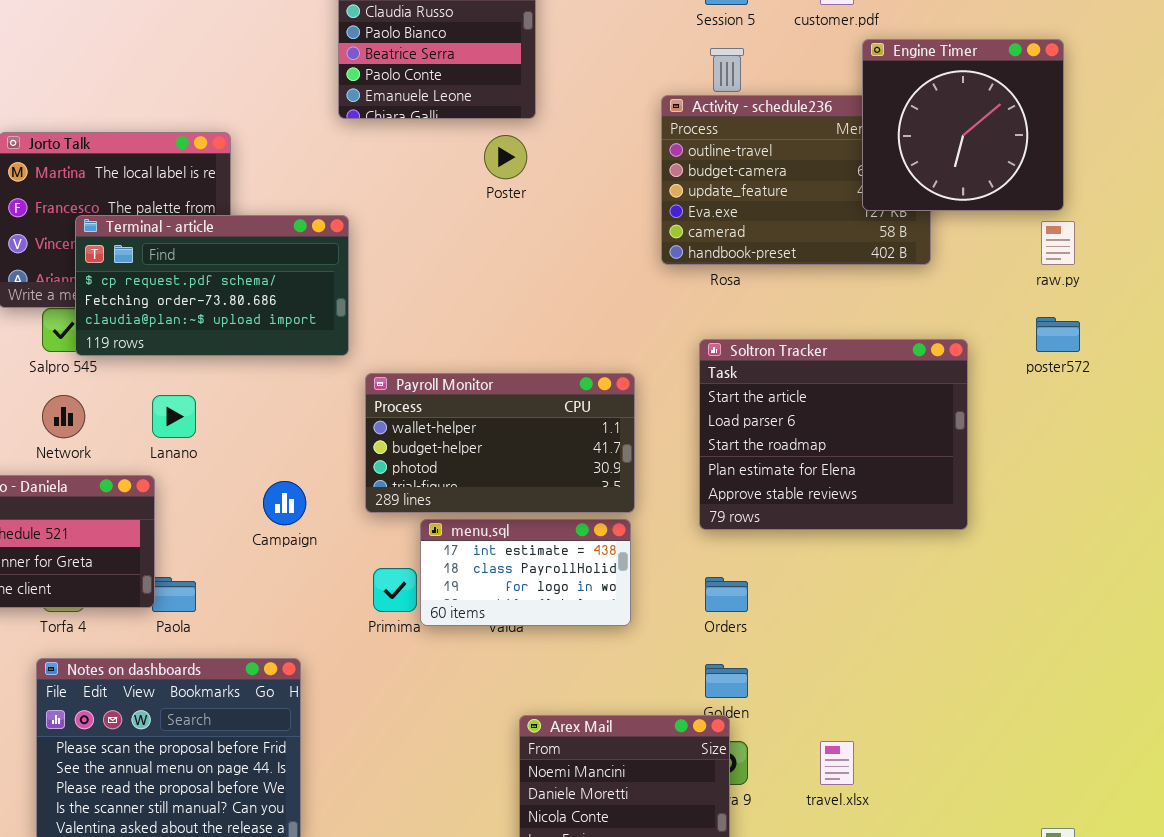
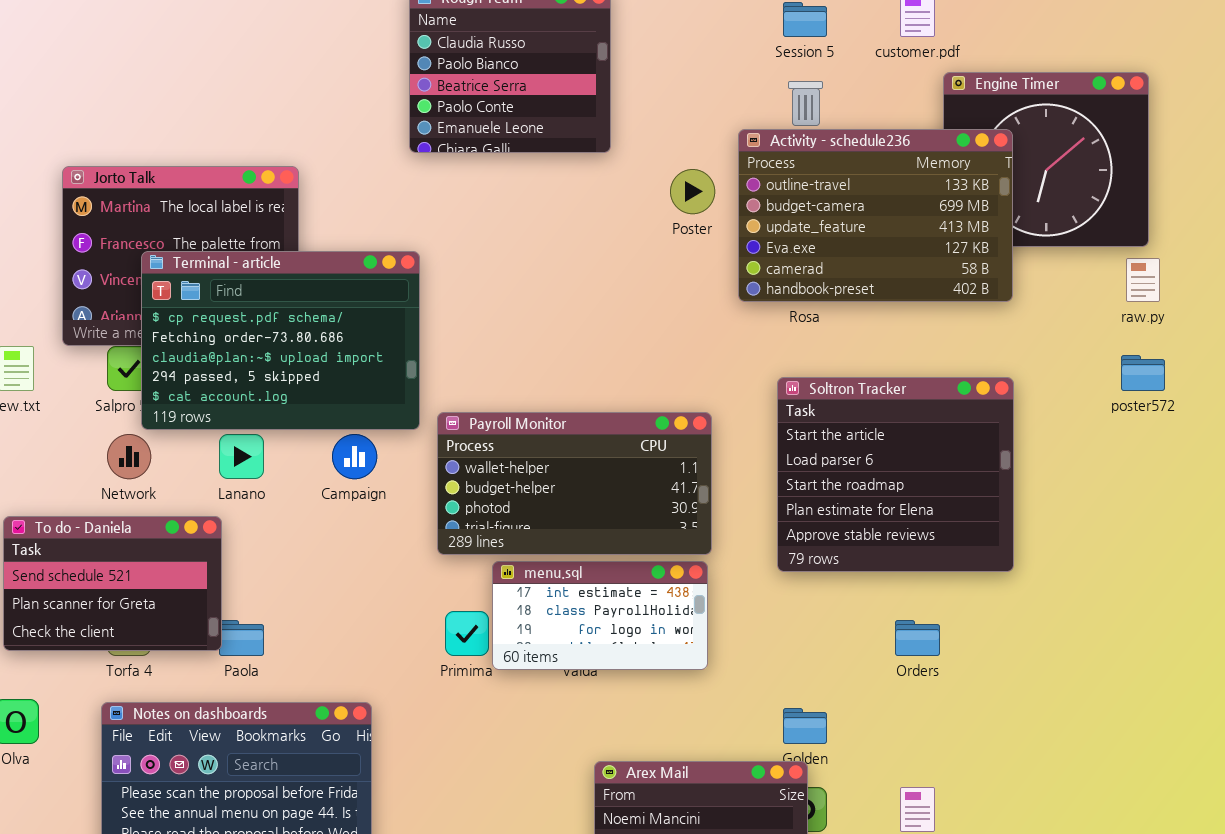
Activity - schedule236: [661,95,931,265] -> [738,129,1013,302], raised
Poster: [484,135,527,179] -> [670,169,715,214], moved
Terminal - article: [75,215,349,356] -> [141,251,420,430], resized
Soltron Tracker: [699,339,968,530] -> [777,377,1014,572], resized
Campaign: [263,481,306,525] -> [332,434,377,479], moved
Orders: [705,577,748,612] -> [895,620,940,656], moved

